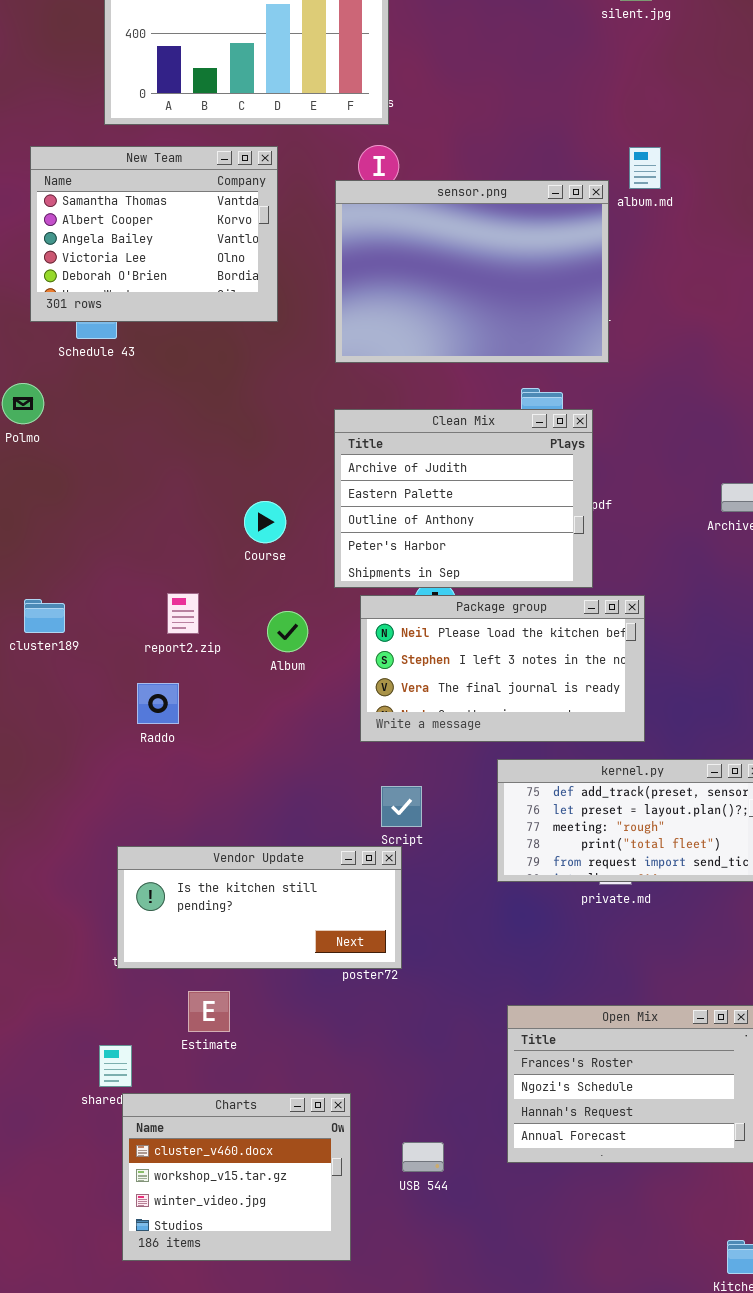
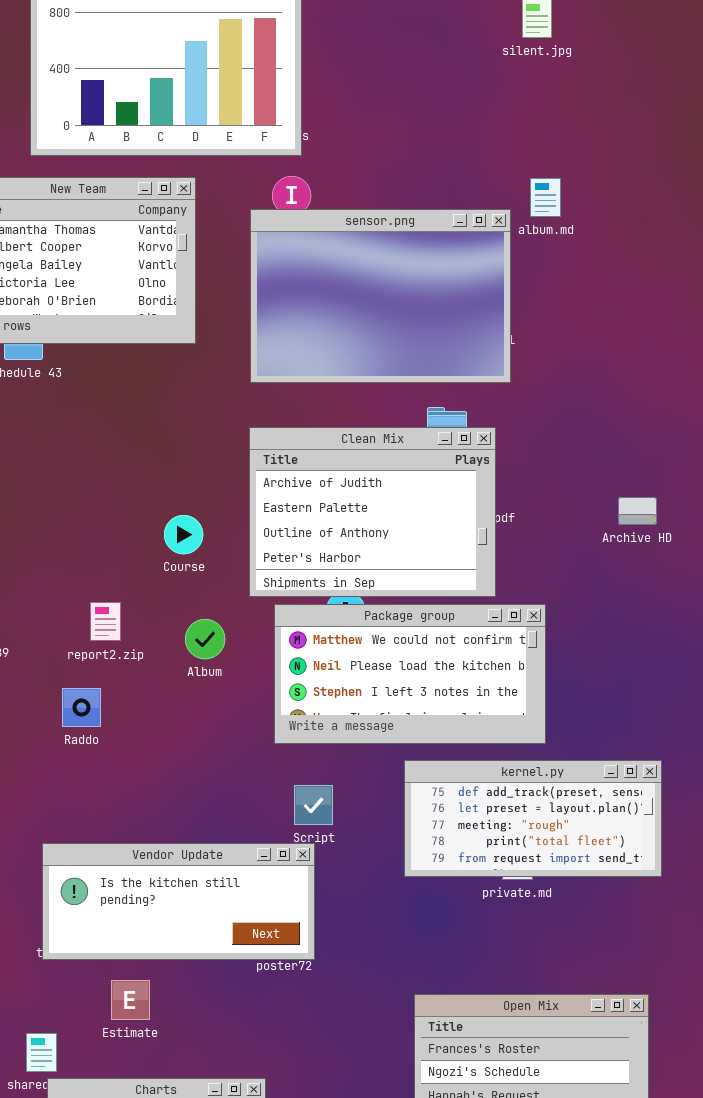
Package group: [360,595,645,742] -> [274,604,546,744], scrolled up 1 row

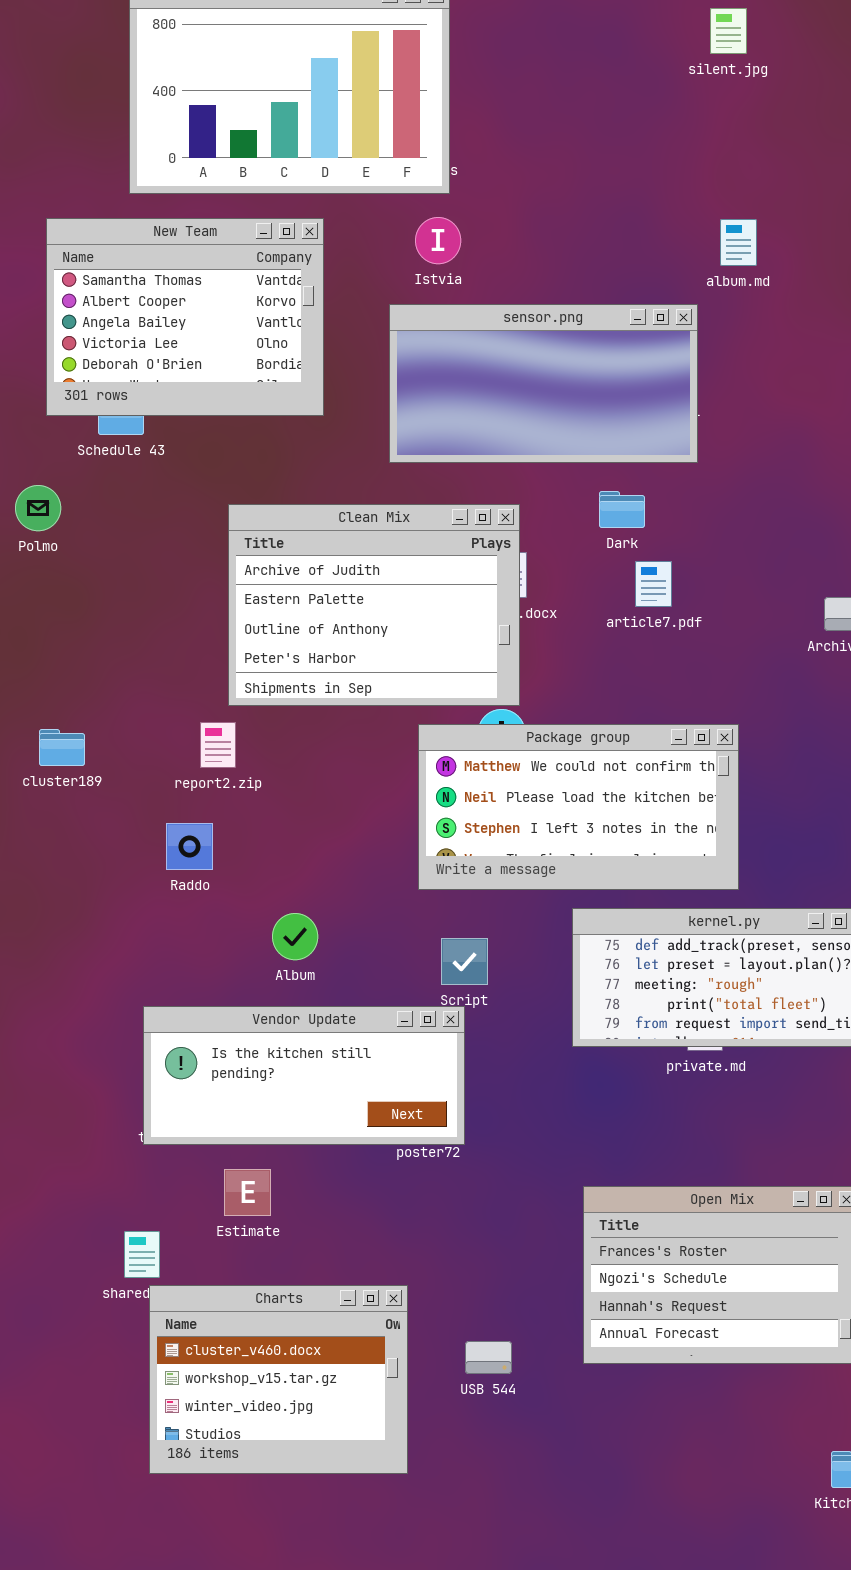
sensor.png: [250,209,511,383] -> [389,304,698,463], resized
Clean Mix: [249,427,496,597] -> [228,504,520,706], moved
Album: [185,619,225,659] -> [272,913,318,960], moved

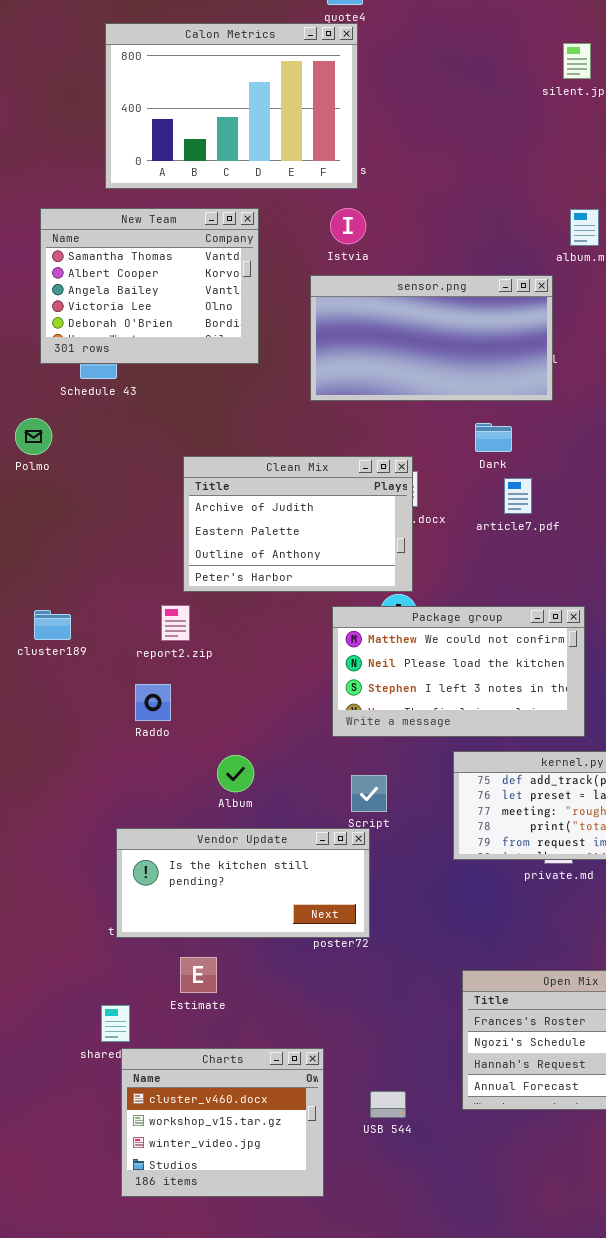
Clean Mix: [228,504,520,706] -> [183,456,413,592], resized

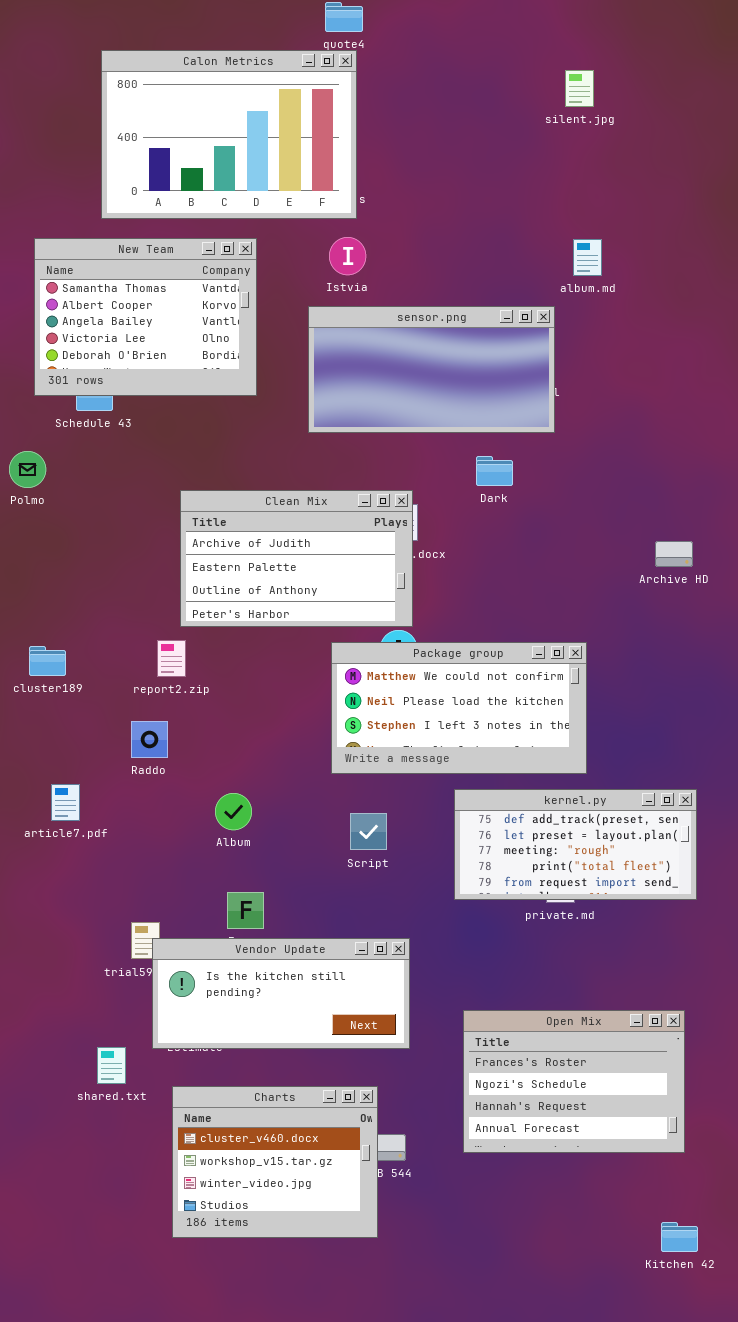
article7.pdf: [504,478,532,514] -> [51,784,80,821], moved
Vendor Update: [116,828,370,938] -> [152,938,410,1049], moved
Charts: [121,1048,324,1197] -> [172,1086,378,1238], moved

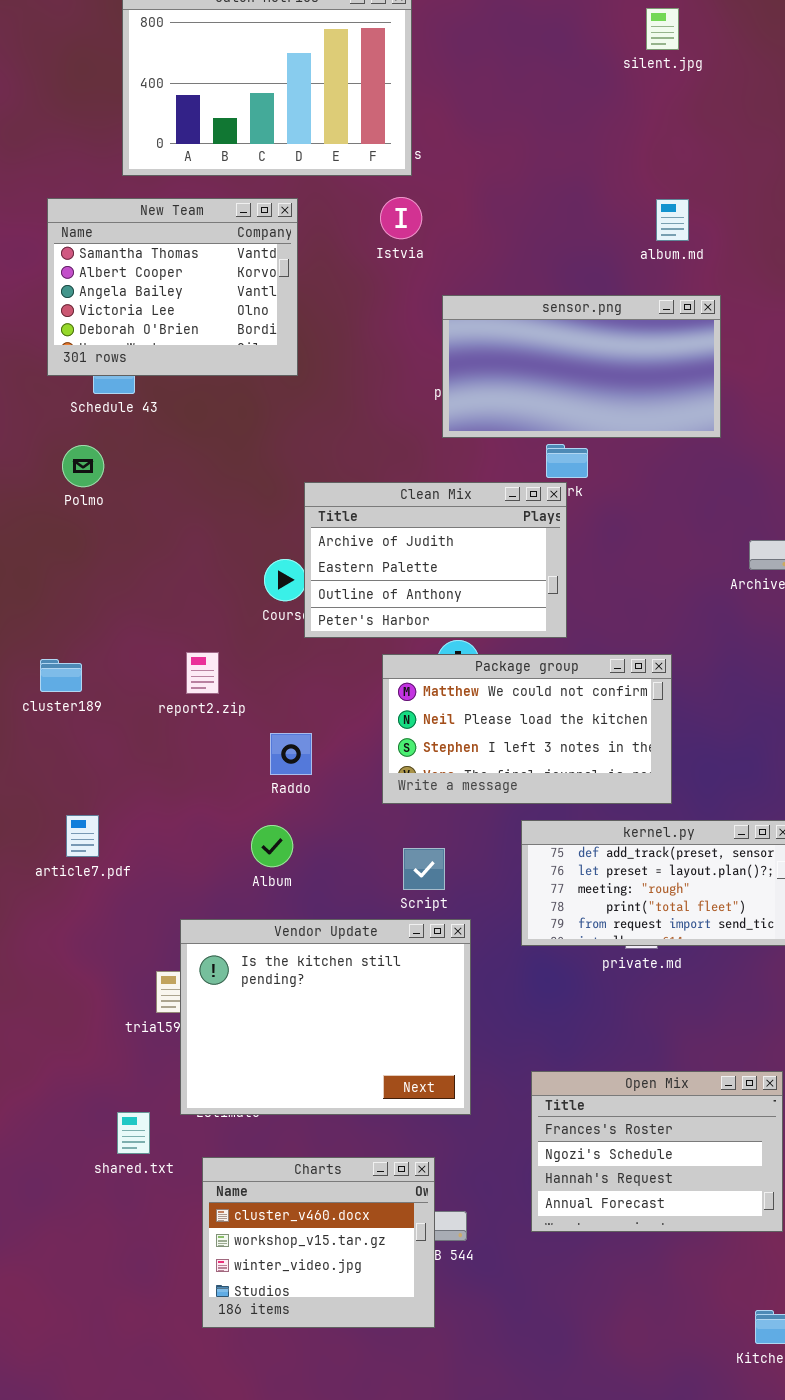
sensor.png: [308,306,555,433] -> [442,295,721,438], moved
Polmo: [9,451,46,488] -> [62,445,104,487], moved
Clean Mix: [180,490,413,627] -> [304,482,567,638], moved
Raddo: [131,721,168,758] -> [270,733,312,775], moved
Vendor Update: [152,938,410,1049] -> [180,919,471,1115], resized

